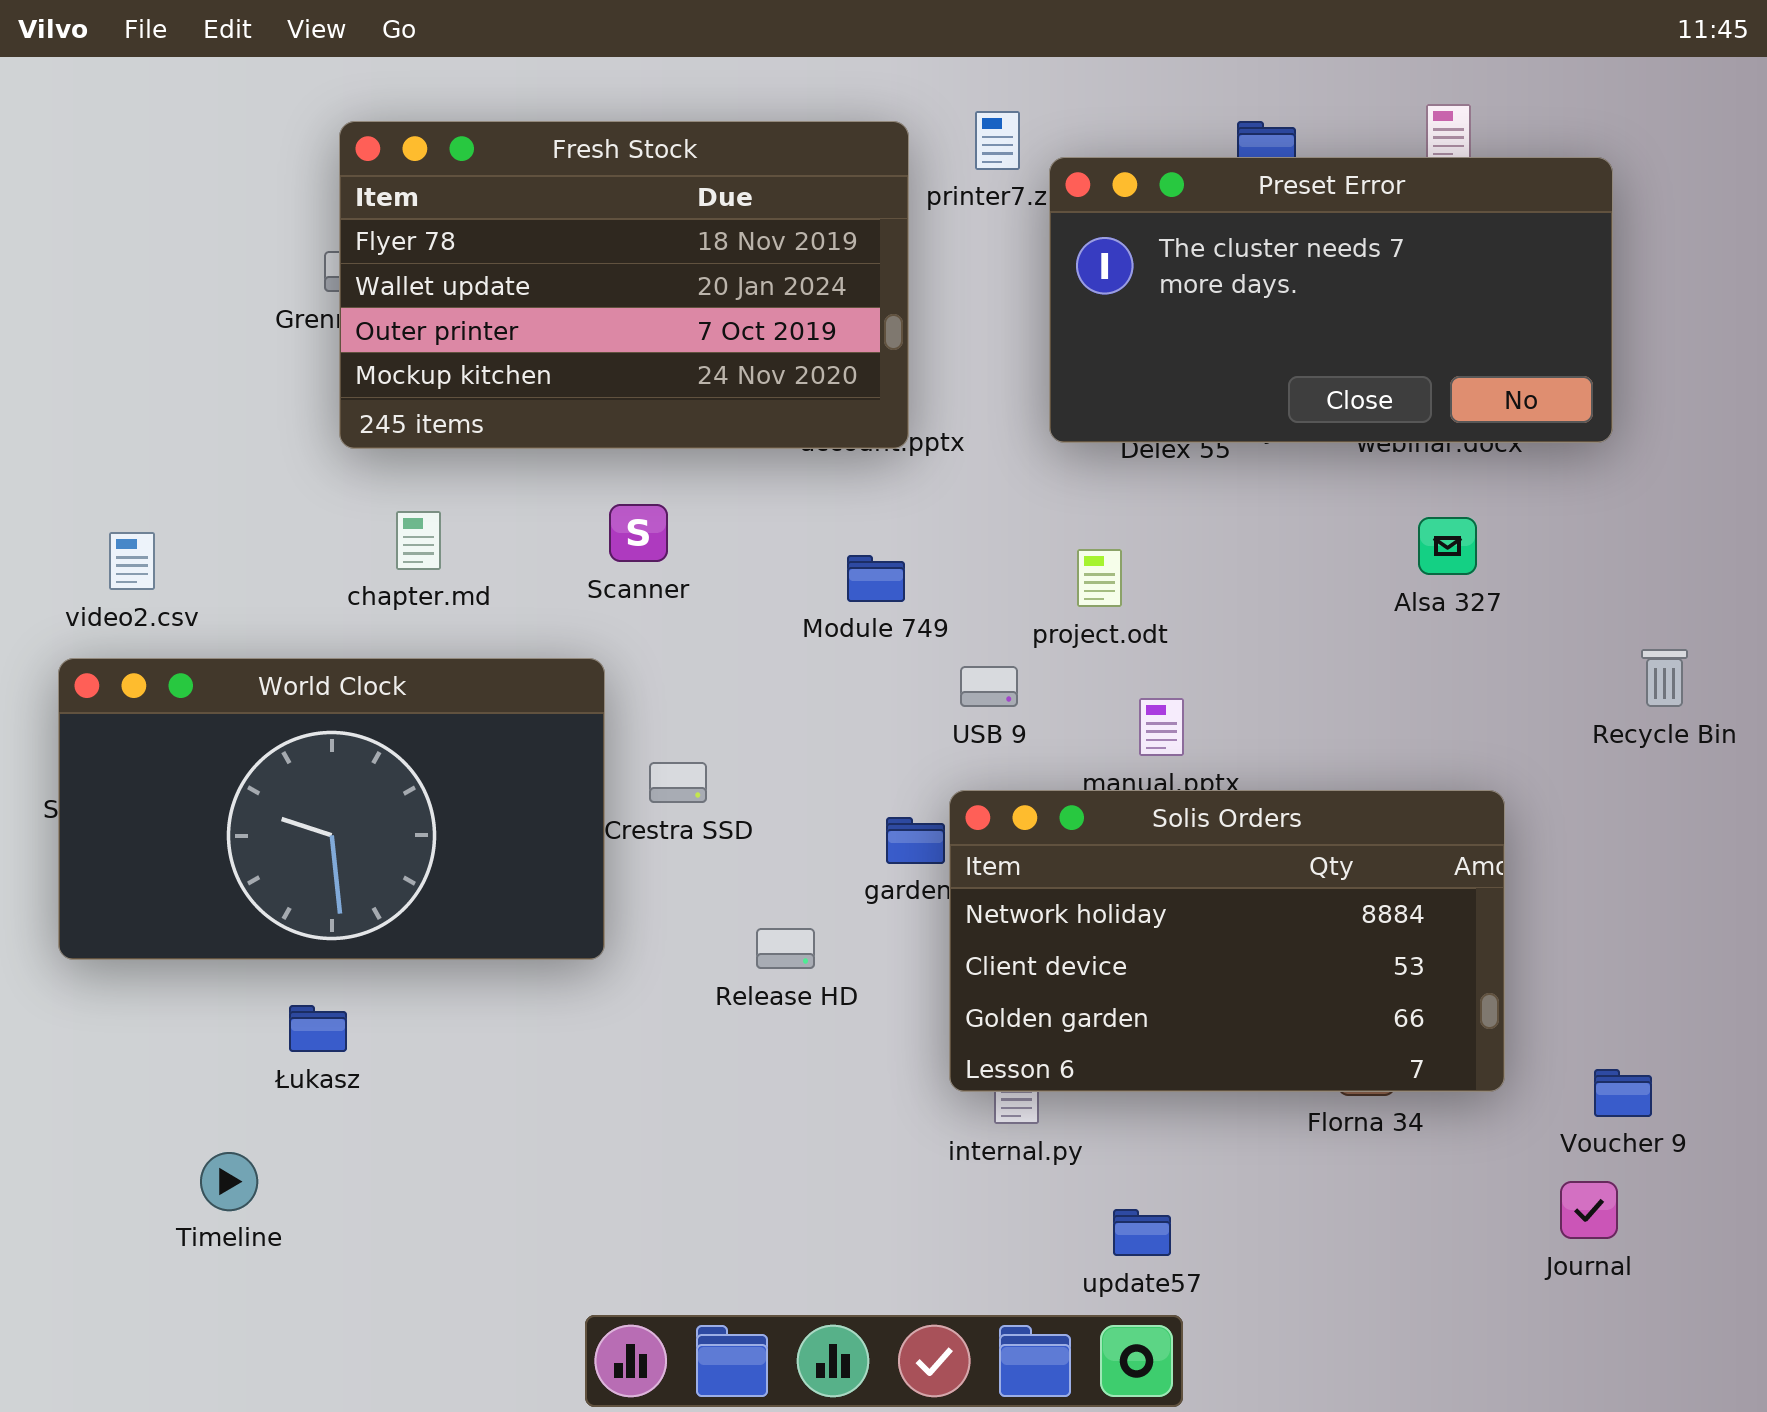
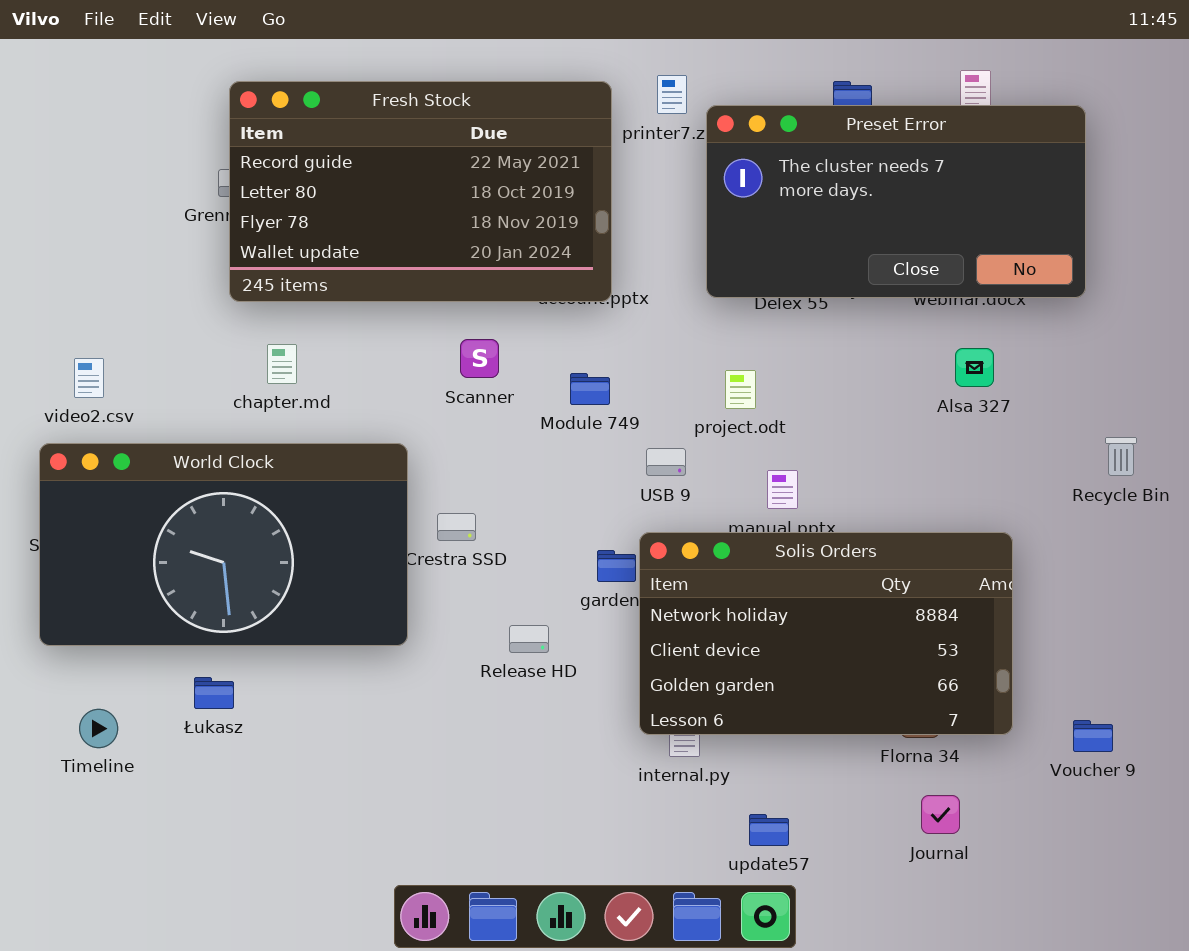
Fresh Stock: [339,121,909,449] -> [229,81,612,302], scrolled up 2 rows
Scanner: [609,504,668,562] -> [460,339,499,378], moved
Timeline: [200,1152,258,1211] -> [79,709,118,748], moved
Journal: [1560,1181,1618,1239] -> [921,795,960,834], moved

